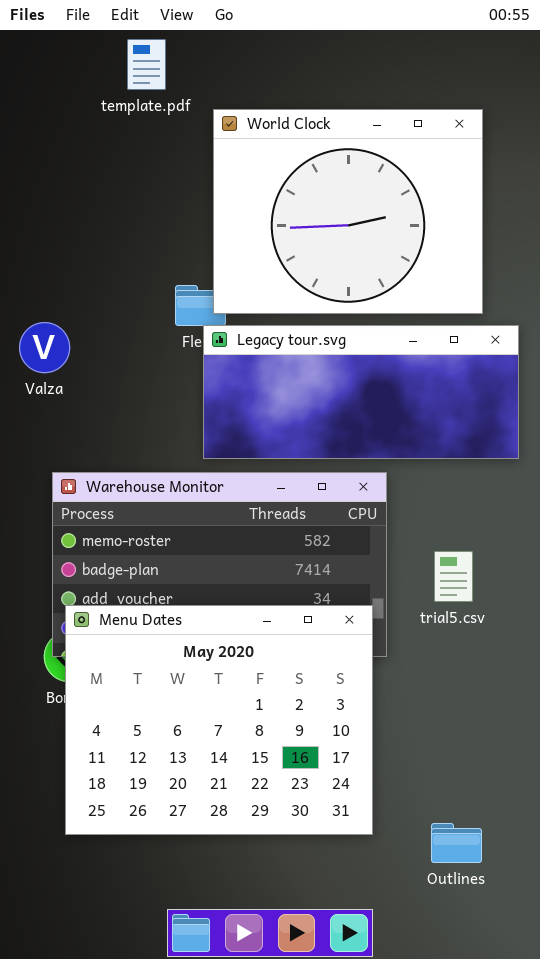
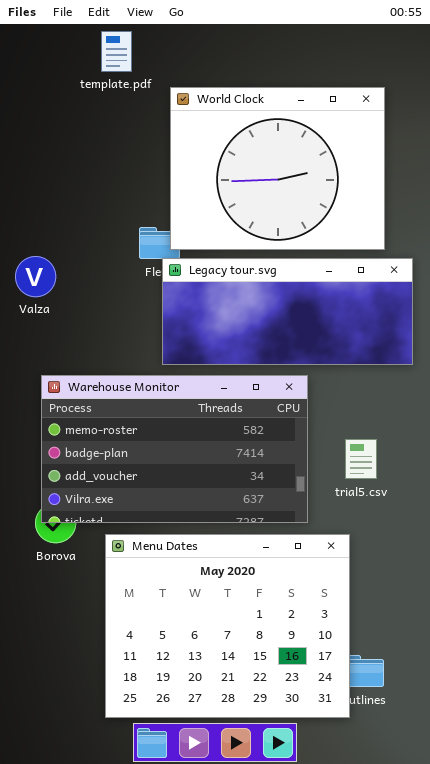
Menu Dates: [65,605,373,835] -> [105,534,350,718], moved

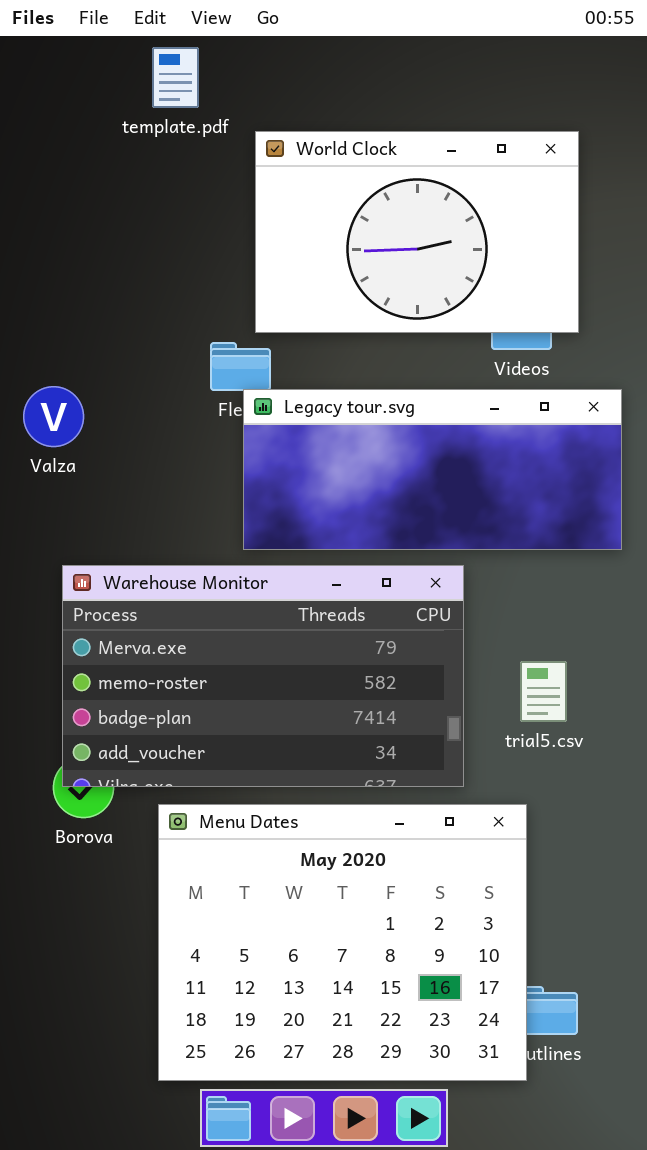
World Clock: [170,87,385,250] -> [255,131,579,333], resized
Warehouse Monitor: [41,375,308,523] -> [62,565,464,787], scrolled up 1 row

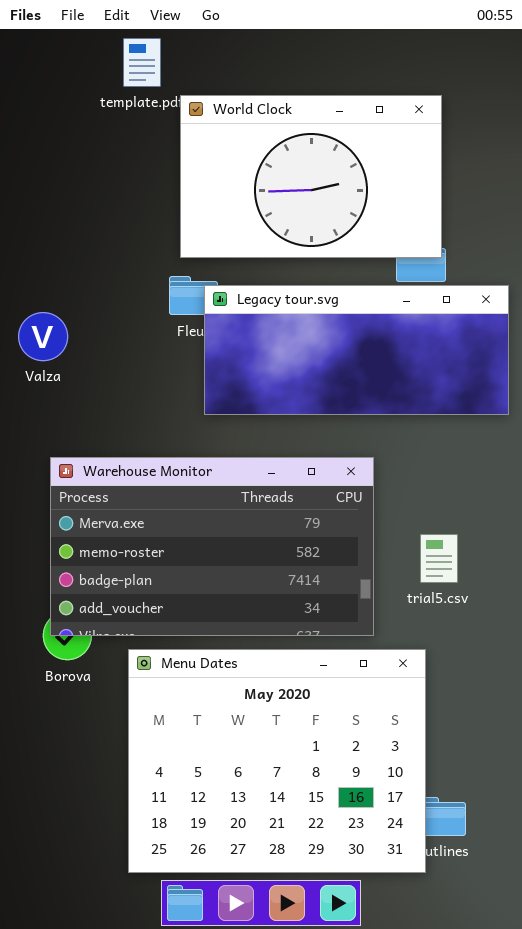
World Clock: [255,131,579,333] -> [180,95,442,258], moved
Legacy tour.svg: [243,389,622,550] -> [204,285,509,415], moved

